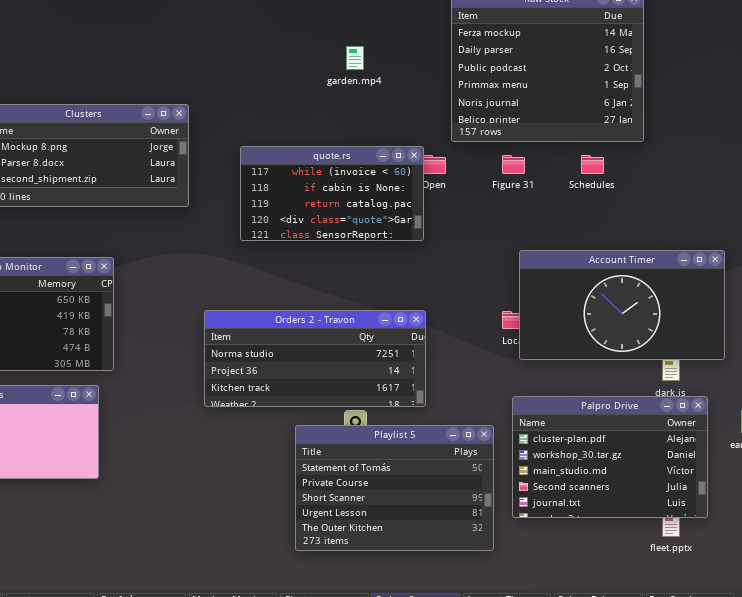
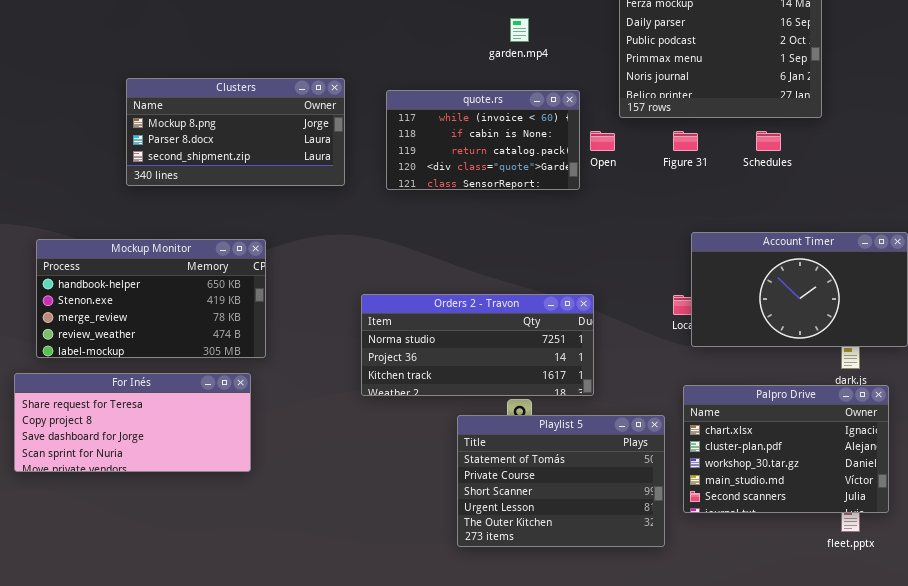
quote.rs: [240,146,424,241] -> [386,90,580,190], moved
Palpro Drive: [512,396,708,518] -> [683,385,889,513], scrolled up 1 row

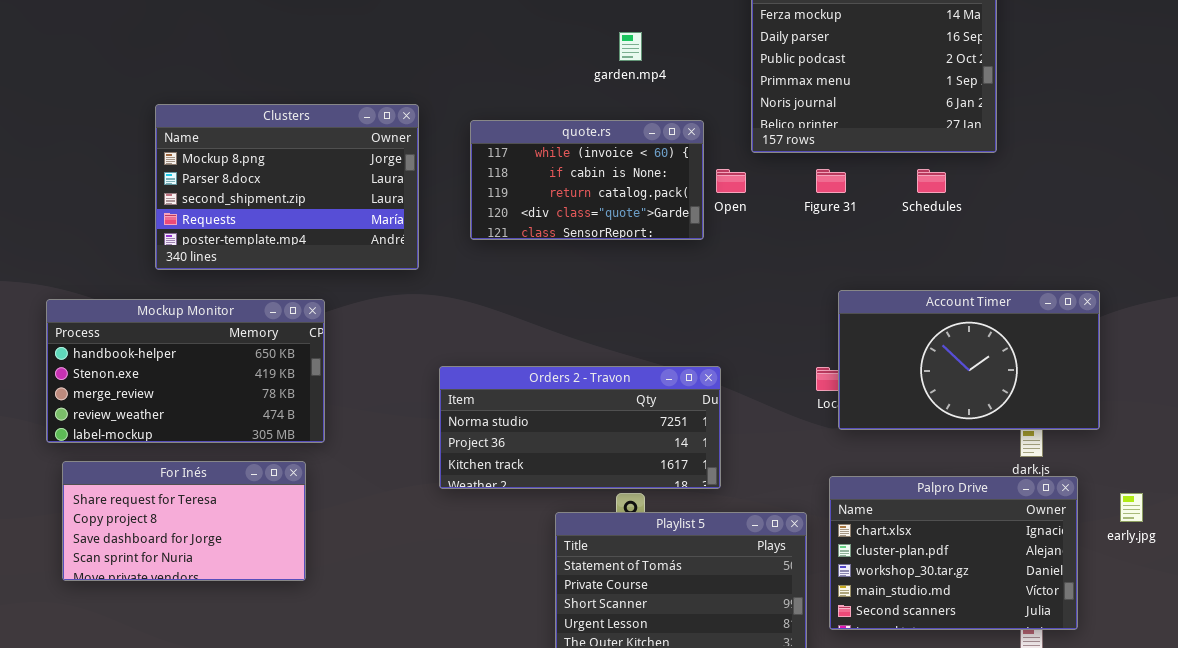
Clusters: [126,78,345,186] -> [155,104,419,270], resized
For Inés: [14,373,251,472] -> [62,461,306,581], resized

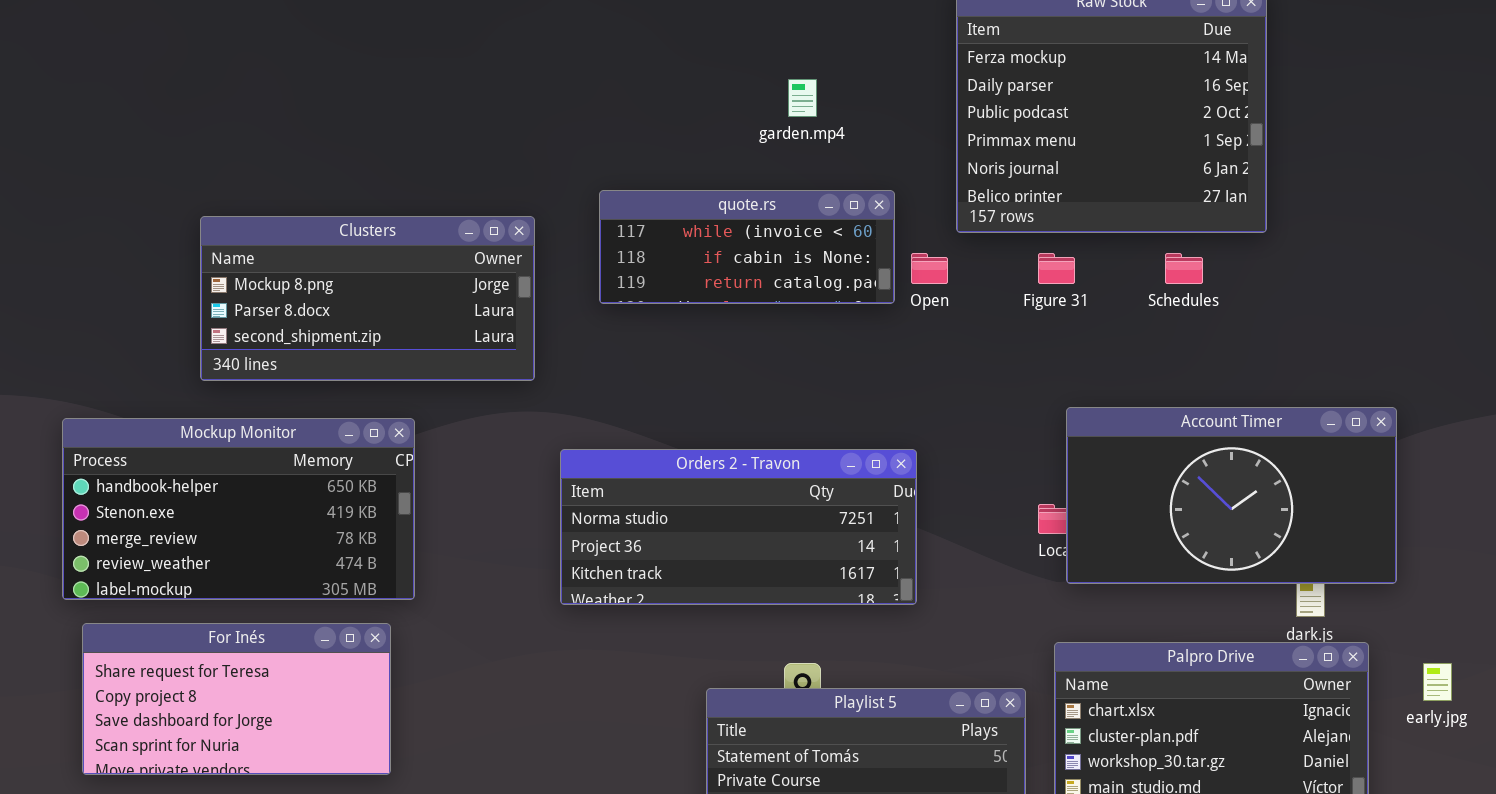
Clusters: [155,104,419,270] -> [200,216,535,381], resized
quote.rs: [470,120,704,240] -> [599,190,895,304], resized
Orders 2 - Travon: [439,366,721,489] -> [560,449,917,605], moved

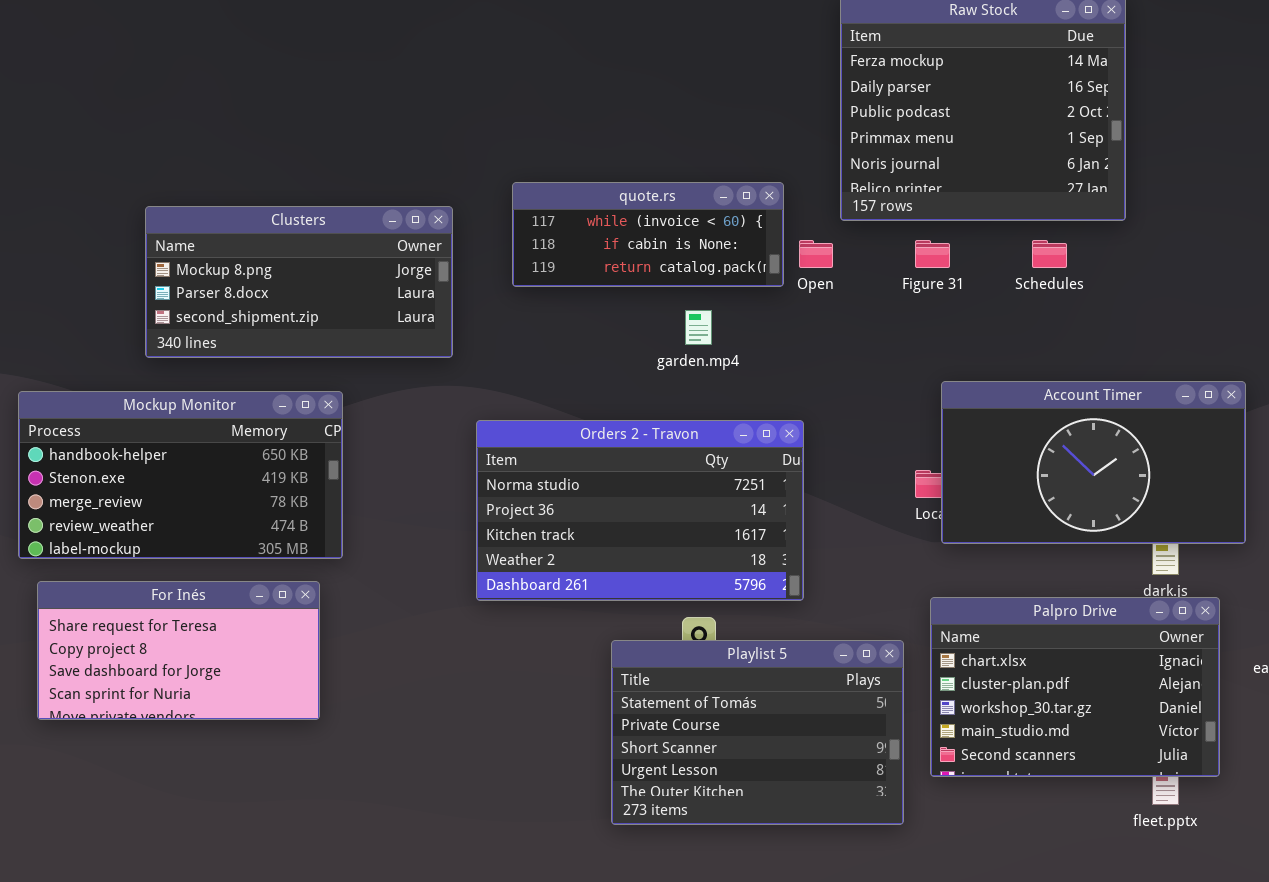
garden.mp4: [788,79,817,117] -> [685,310,712,345], moved
Orders 2 - Travon: [560,449,917,605] -> [476,420,804,601], resized

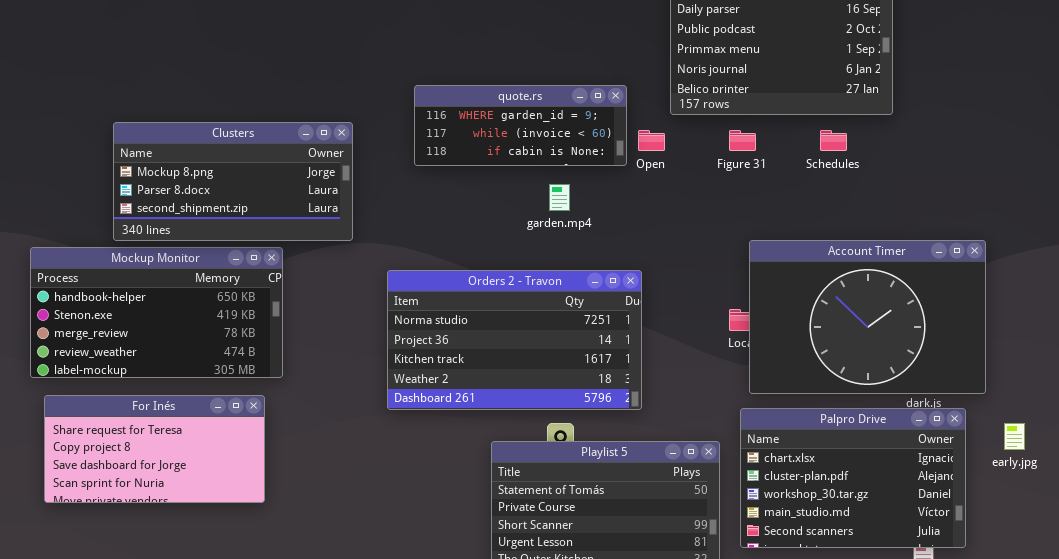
quote.rs: [512,182,784,287] -> [414,85,627,166], scrolled up 1 row
Clusters: [145,206,453,358] -> [113,122,353,241], moved
Account Timer: [941,381,1246,544] -> [749,240,986,394], resized

